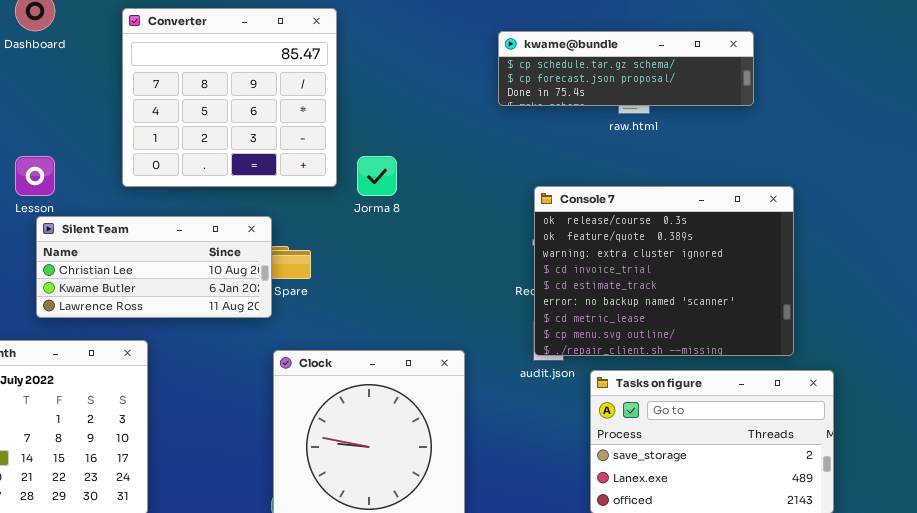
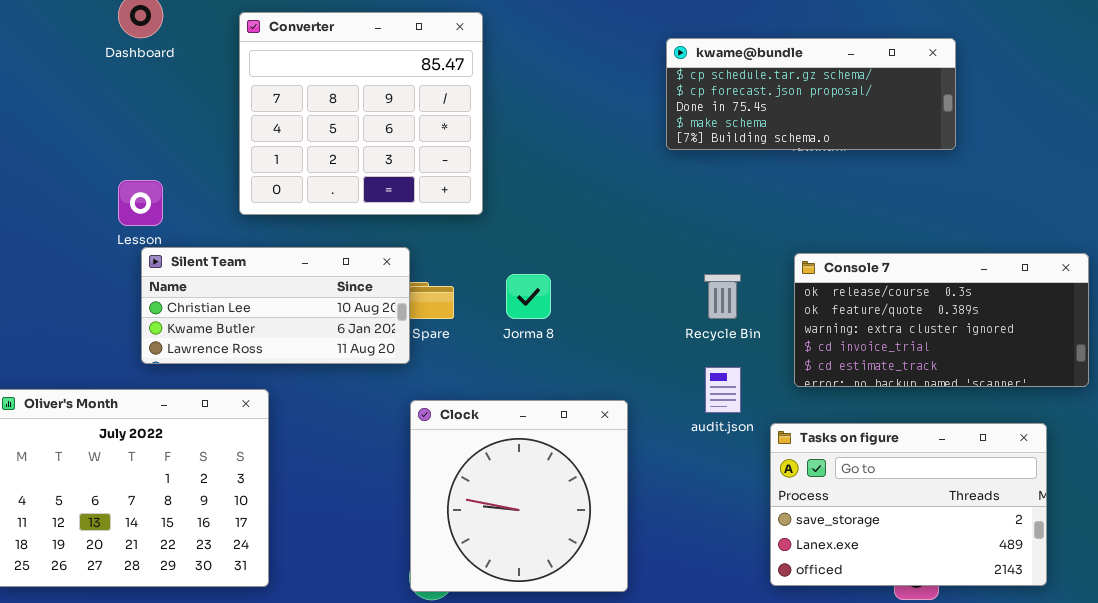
kwame@bundle: [498,31,754,106] -> [666,38,956,150], resized
Jorma 8: [357,156,397,196] -> [506,274,551,319], moved
Console 7: [534,186,794,356] -> [794,253,1089,387], moved, resized

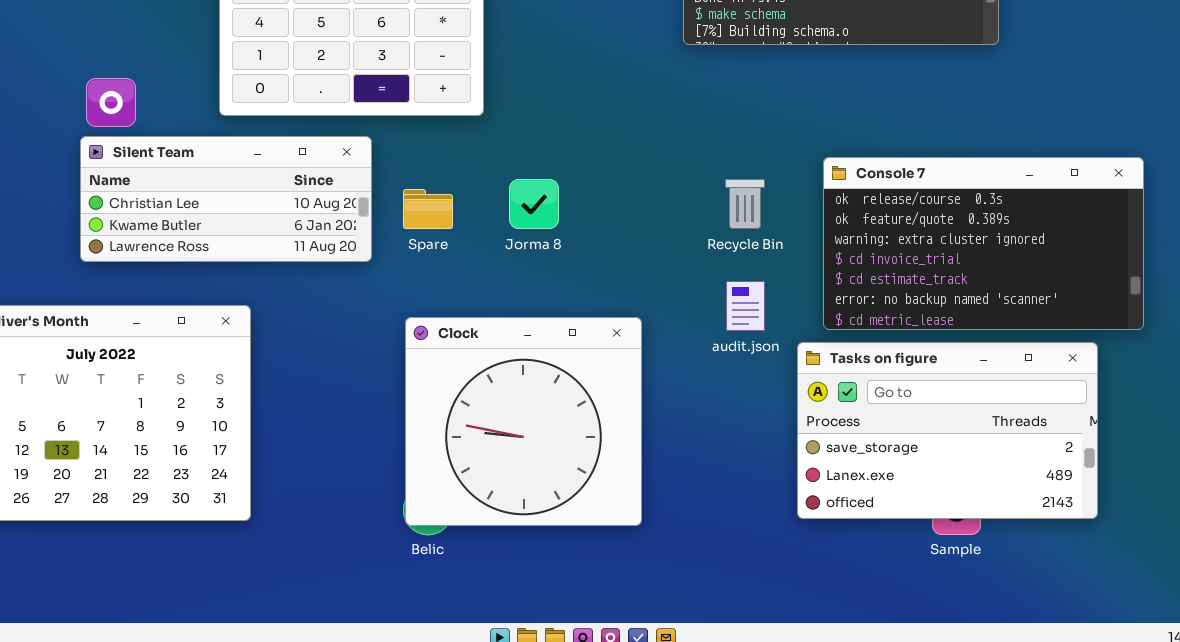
Silent Team: [141,247,410,364] -> [80,136,372,262], moved
Console 7: [794,253,1089,387] -> [823,157,1144,330], resized

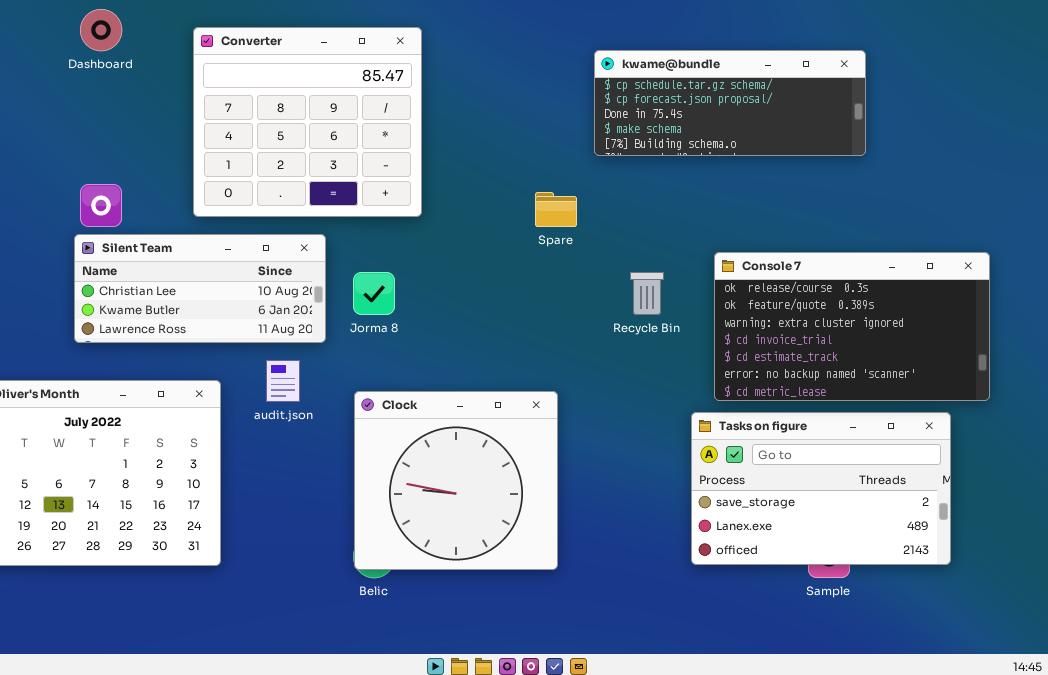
Jorma 8: [509,179,559,229] -> [353,272,395,315], moved
Spare: [403,189,453,229] -> [535,192,577,227], moved
audit.json: [726,281,765,331] -> [266,360,300,402], moved

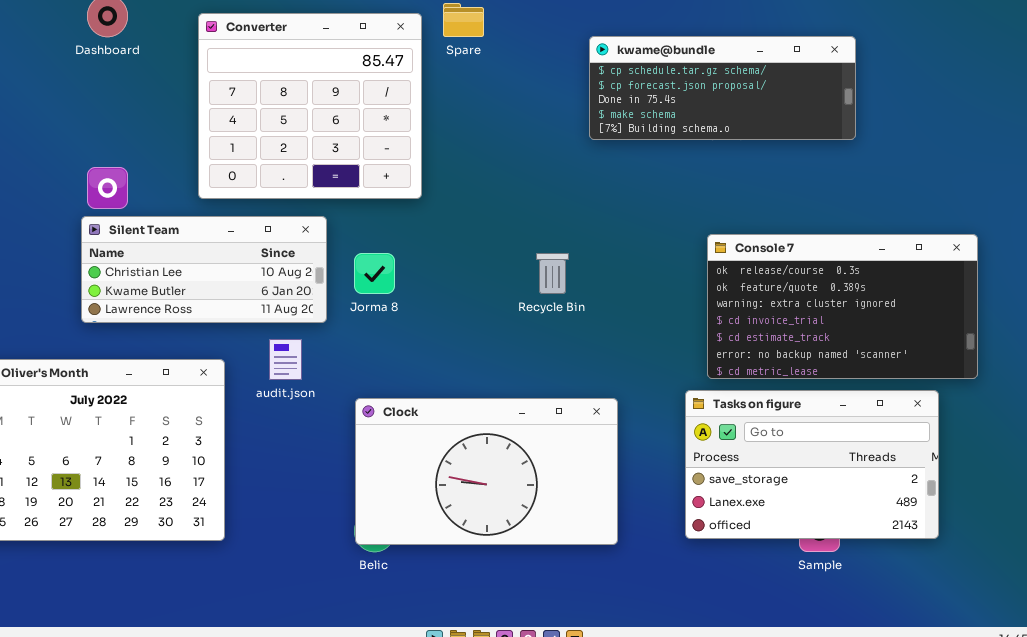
Spare: [535,192,577,227] -> [443,3,484,37], moved
Recycle Bin: [630,272,664,315] -> [536,253,569,294], moved
Clock: [354,391,558,570] -> [355,398,618,545], resized

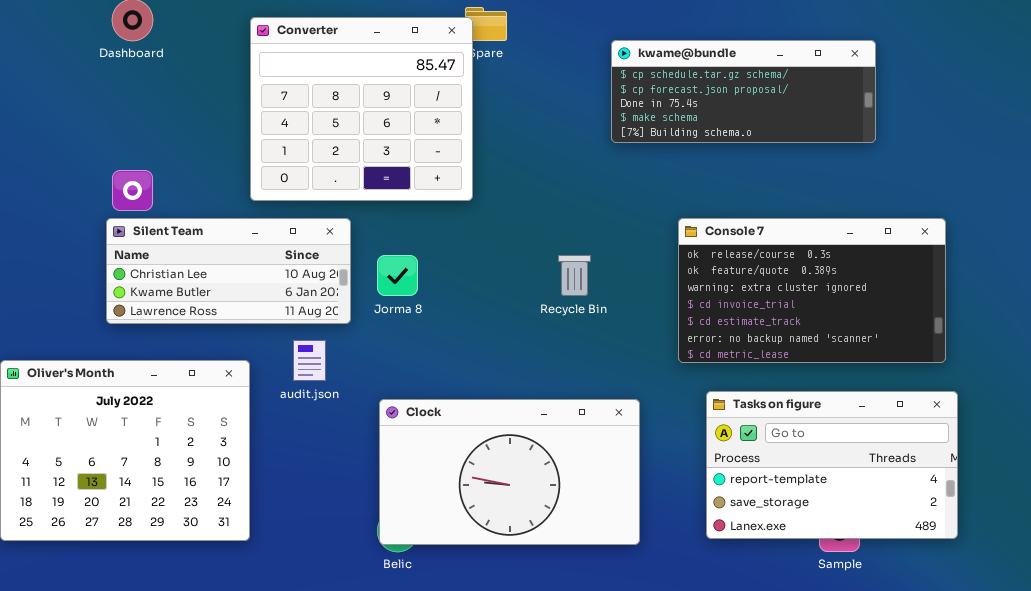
Converter: [198,13,422,199] -> [250,17,473,201], moved
Console 7: [707,234,978,379] -> [678,218,946,363], moved
Tasks on figure: [685,390,939,539] -> [706,391,958,539], scrolled up 1 row

